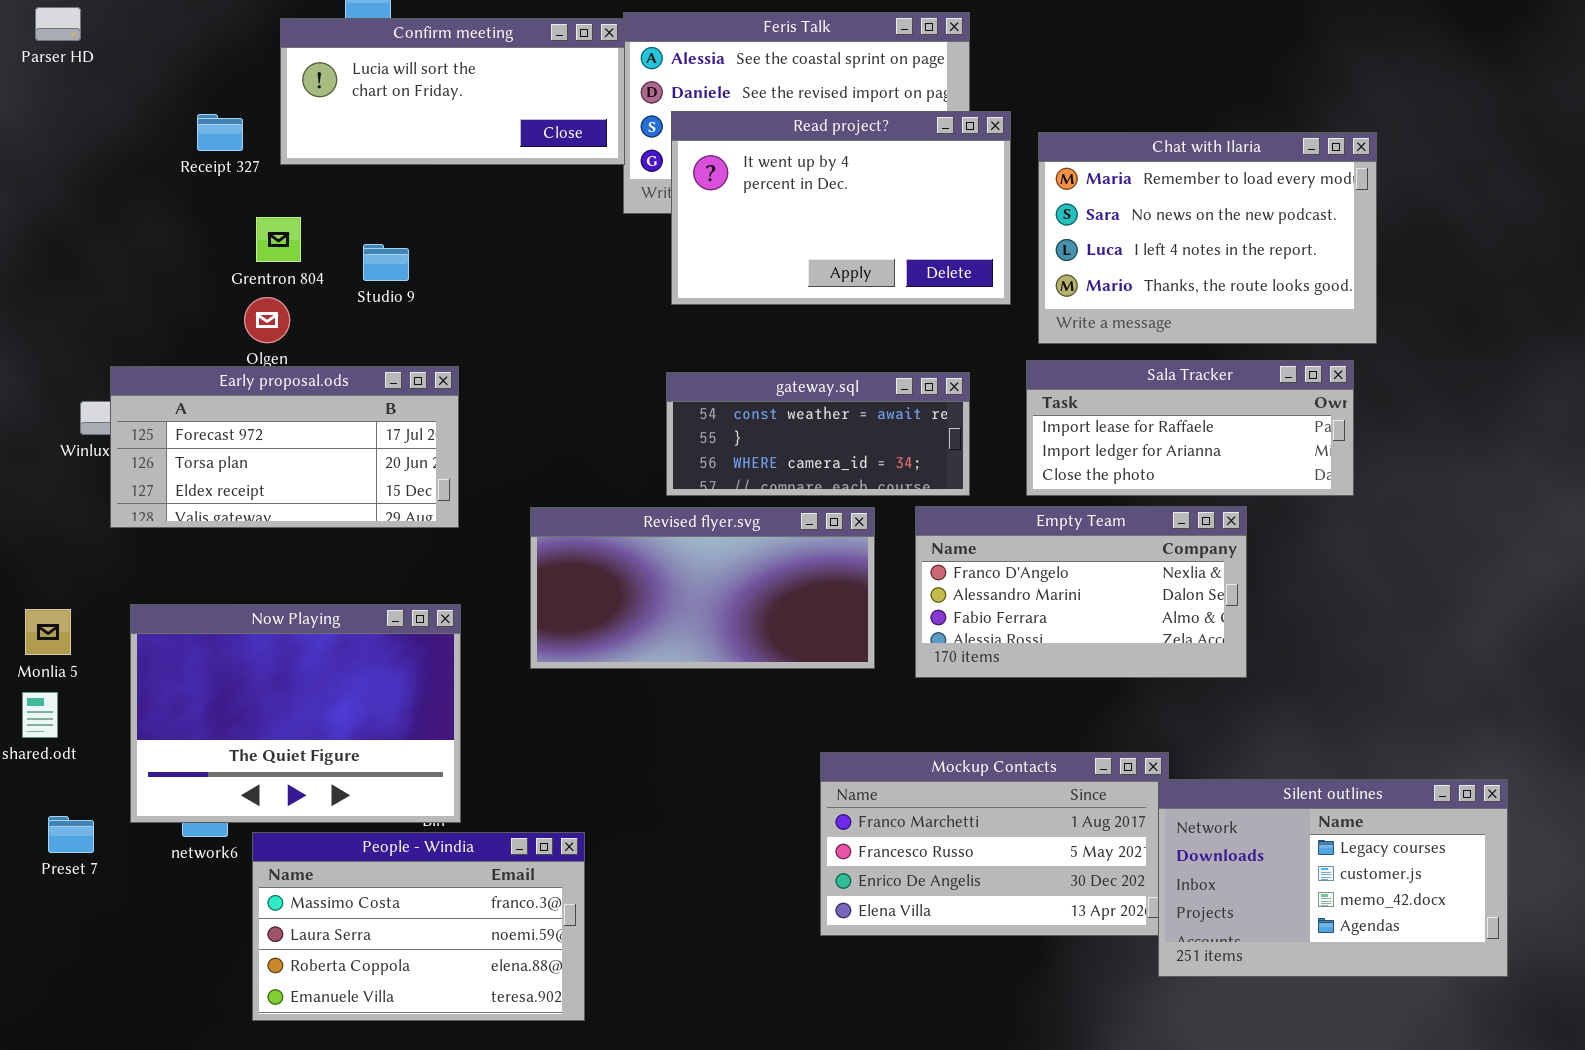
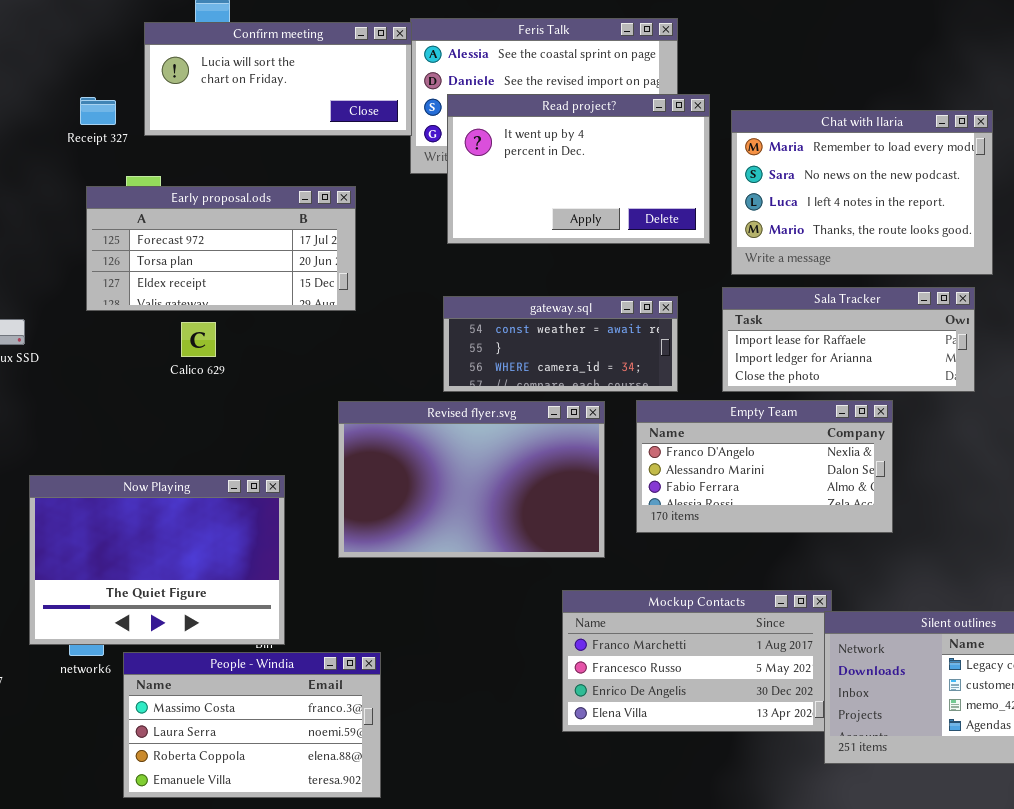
Early proposal.ods: [110,366,459,528] -> [86,186,356,311], moved
Revised flyer.svg: [530,507,875,669] -> [338,401,605,558], resized

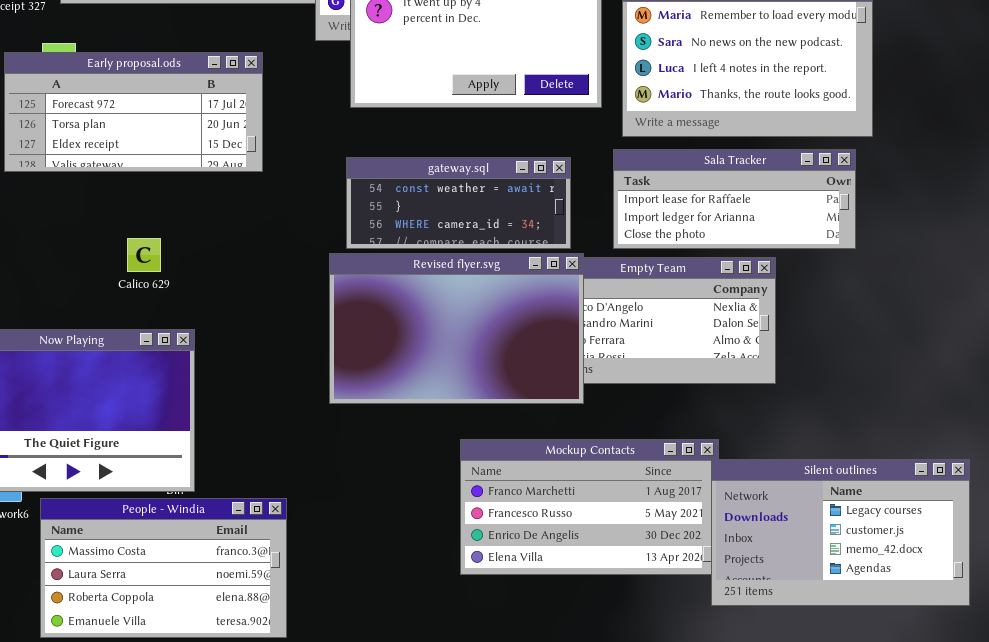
Calico 629: [181,322,216,357] -> [127,238,161,272], moved
Revised flyer.svg: [338,401,605,558] -> [329,253,584,404], moved

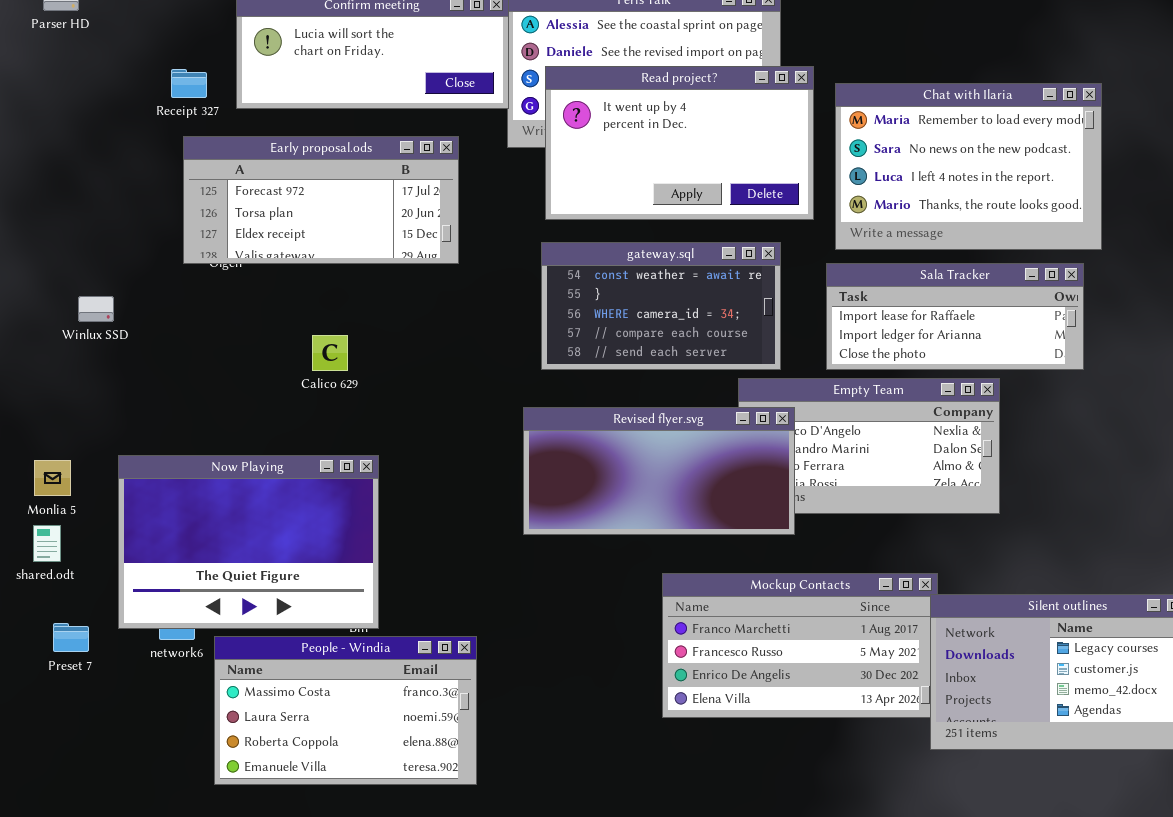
Early proposal.ods: [4,52,263,172] -> [183,136,459,264], moved
gateway.sql: [346,157,571,249] -> [541,242,781,370], resized
Calico 629: [127,238,161,272] -> [312,335,348,371], moved
Revised flyer.svg: [329,253,584,404] -> [523,407,795,535], resized

